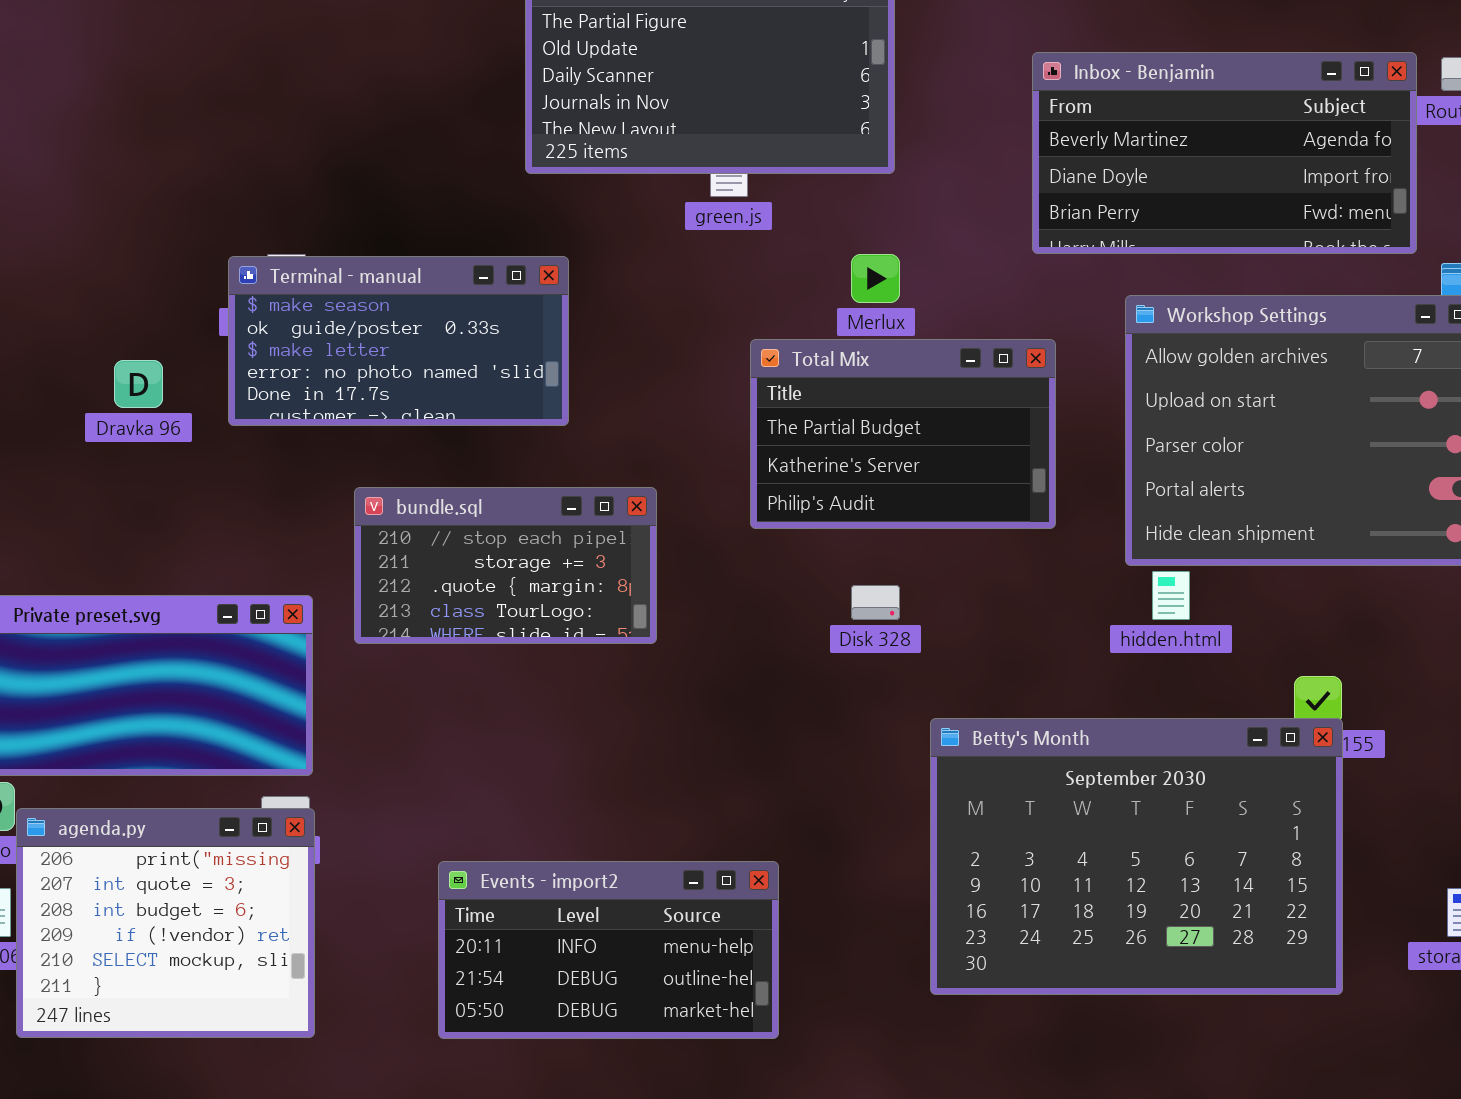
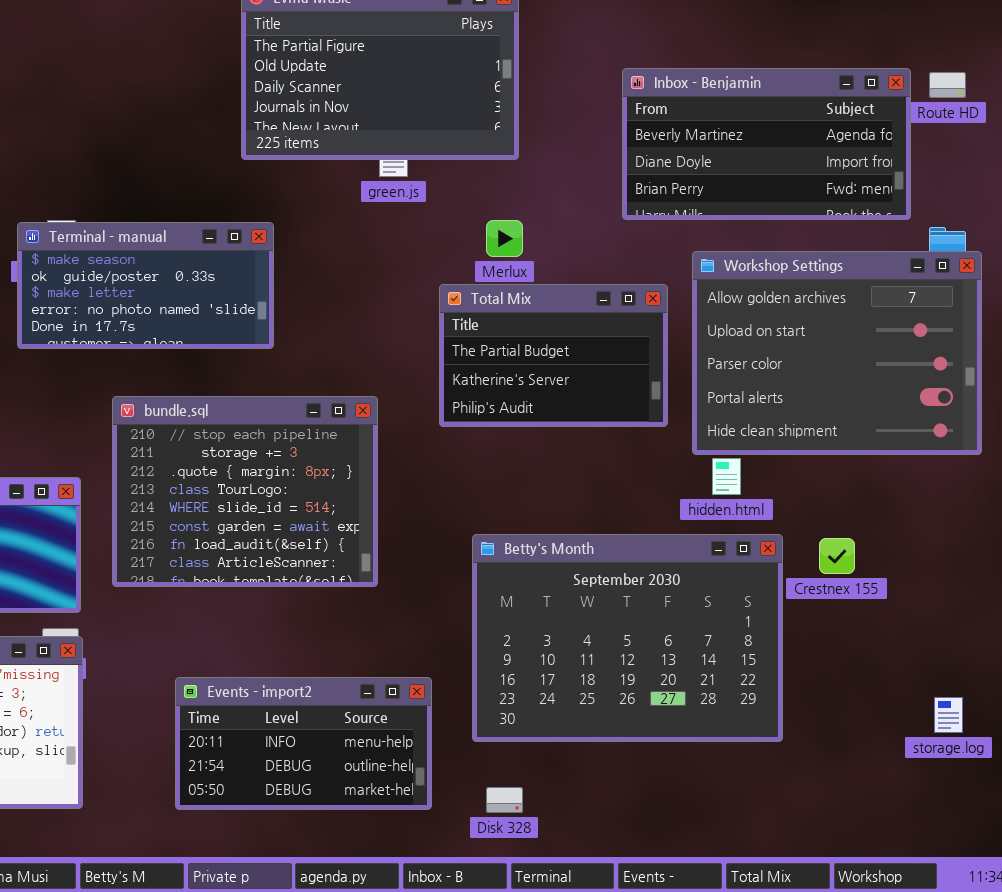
Total Mix: [750,339,1056,529] -> [439,284,668,427], moved
bundle.sql: [354,487,657,644] -> [112,396,378,587], resized
Disk 328: [851,585,900,620] -> [486,787,523,813], moved
Betty's Month: [930,718,1343,995] -> [472,534,783,742], moved

